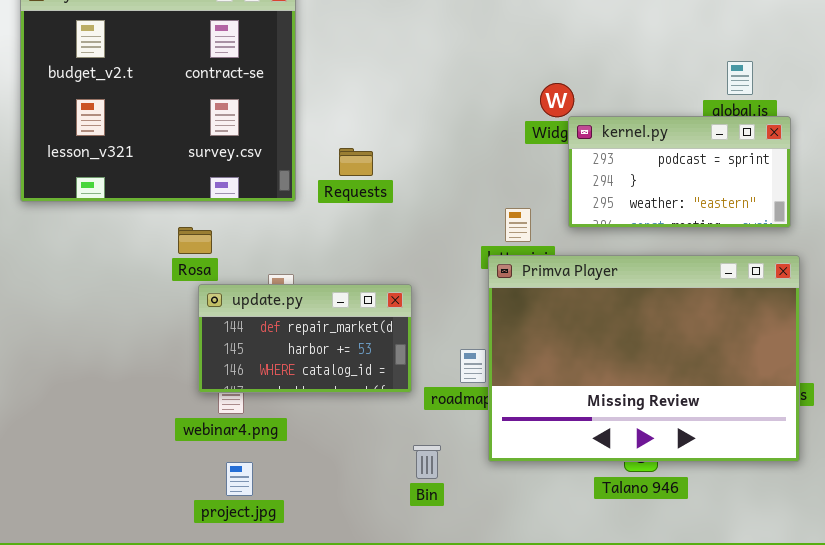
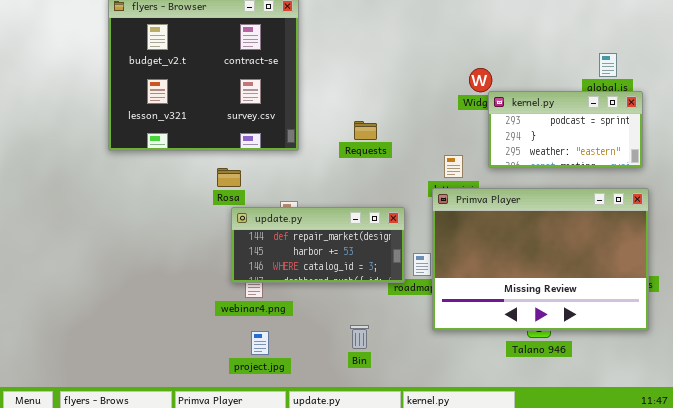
Requests: [339,148,373,176] -> [354,121,377,140], moved
update.py: [198,284,412,393] -> [231,207,405,283], resized
Bin: [413,445,441,479] -> [350,325,369,349], moved

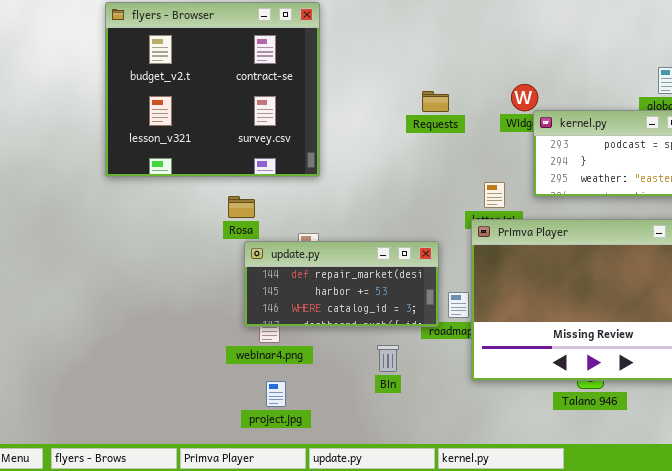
Requests: [354,121,377,140] -> [422,91,449,112], moved
Bin: [350,325,369,349] -> [377,345,399,372], moved

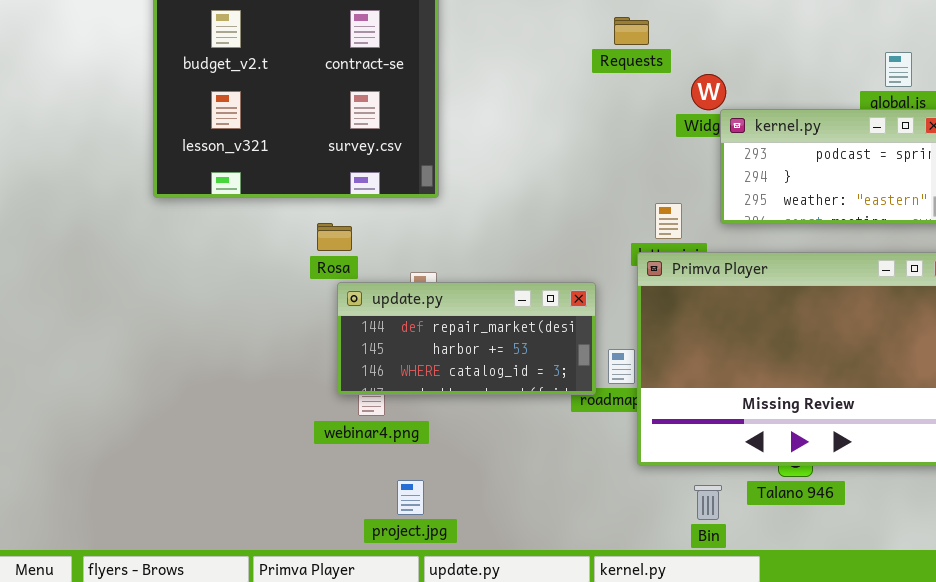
Requests: [422,91,449,112] -> [614,17,649,45], moved
Bin: [377,345,399,372] -> [694,485,722,520], moved
project.jpg: [266,381,286,407] -> [397,480,424,515], moved

